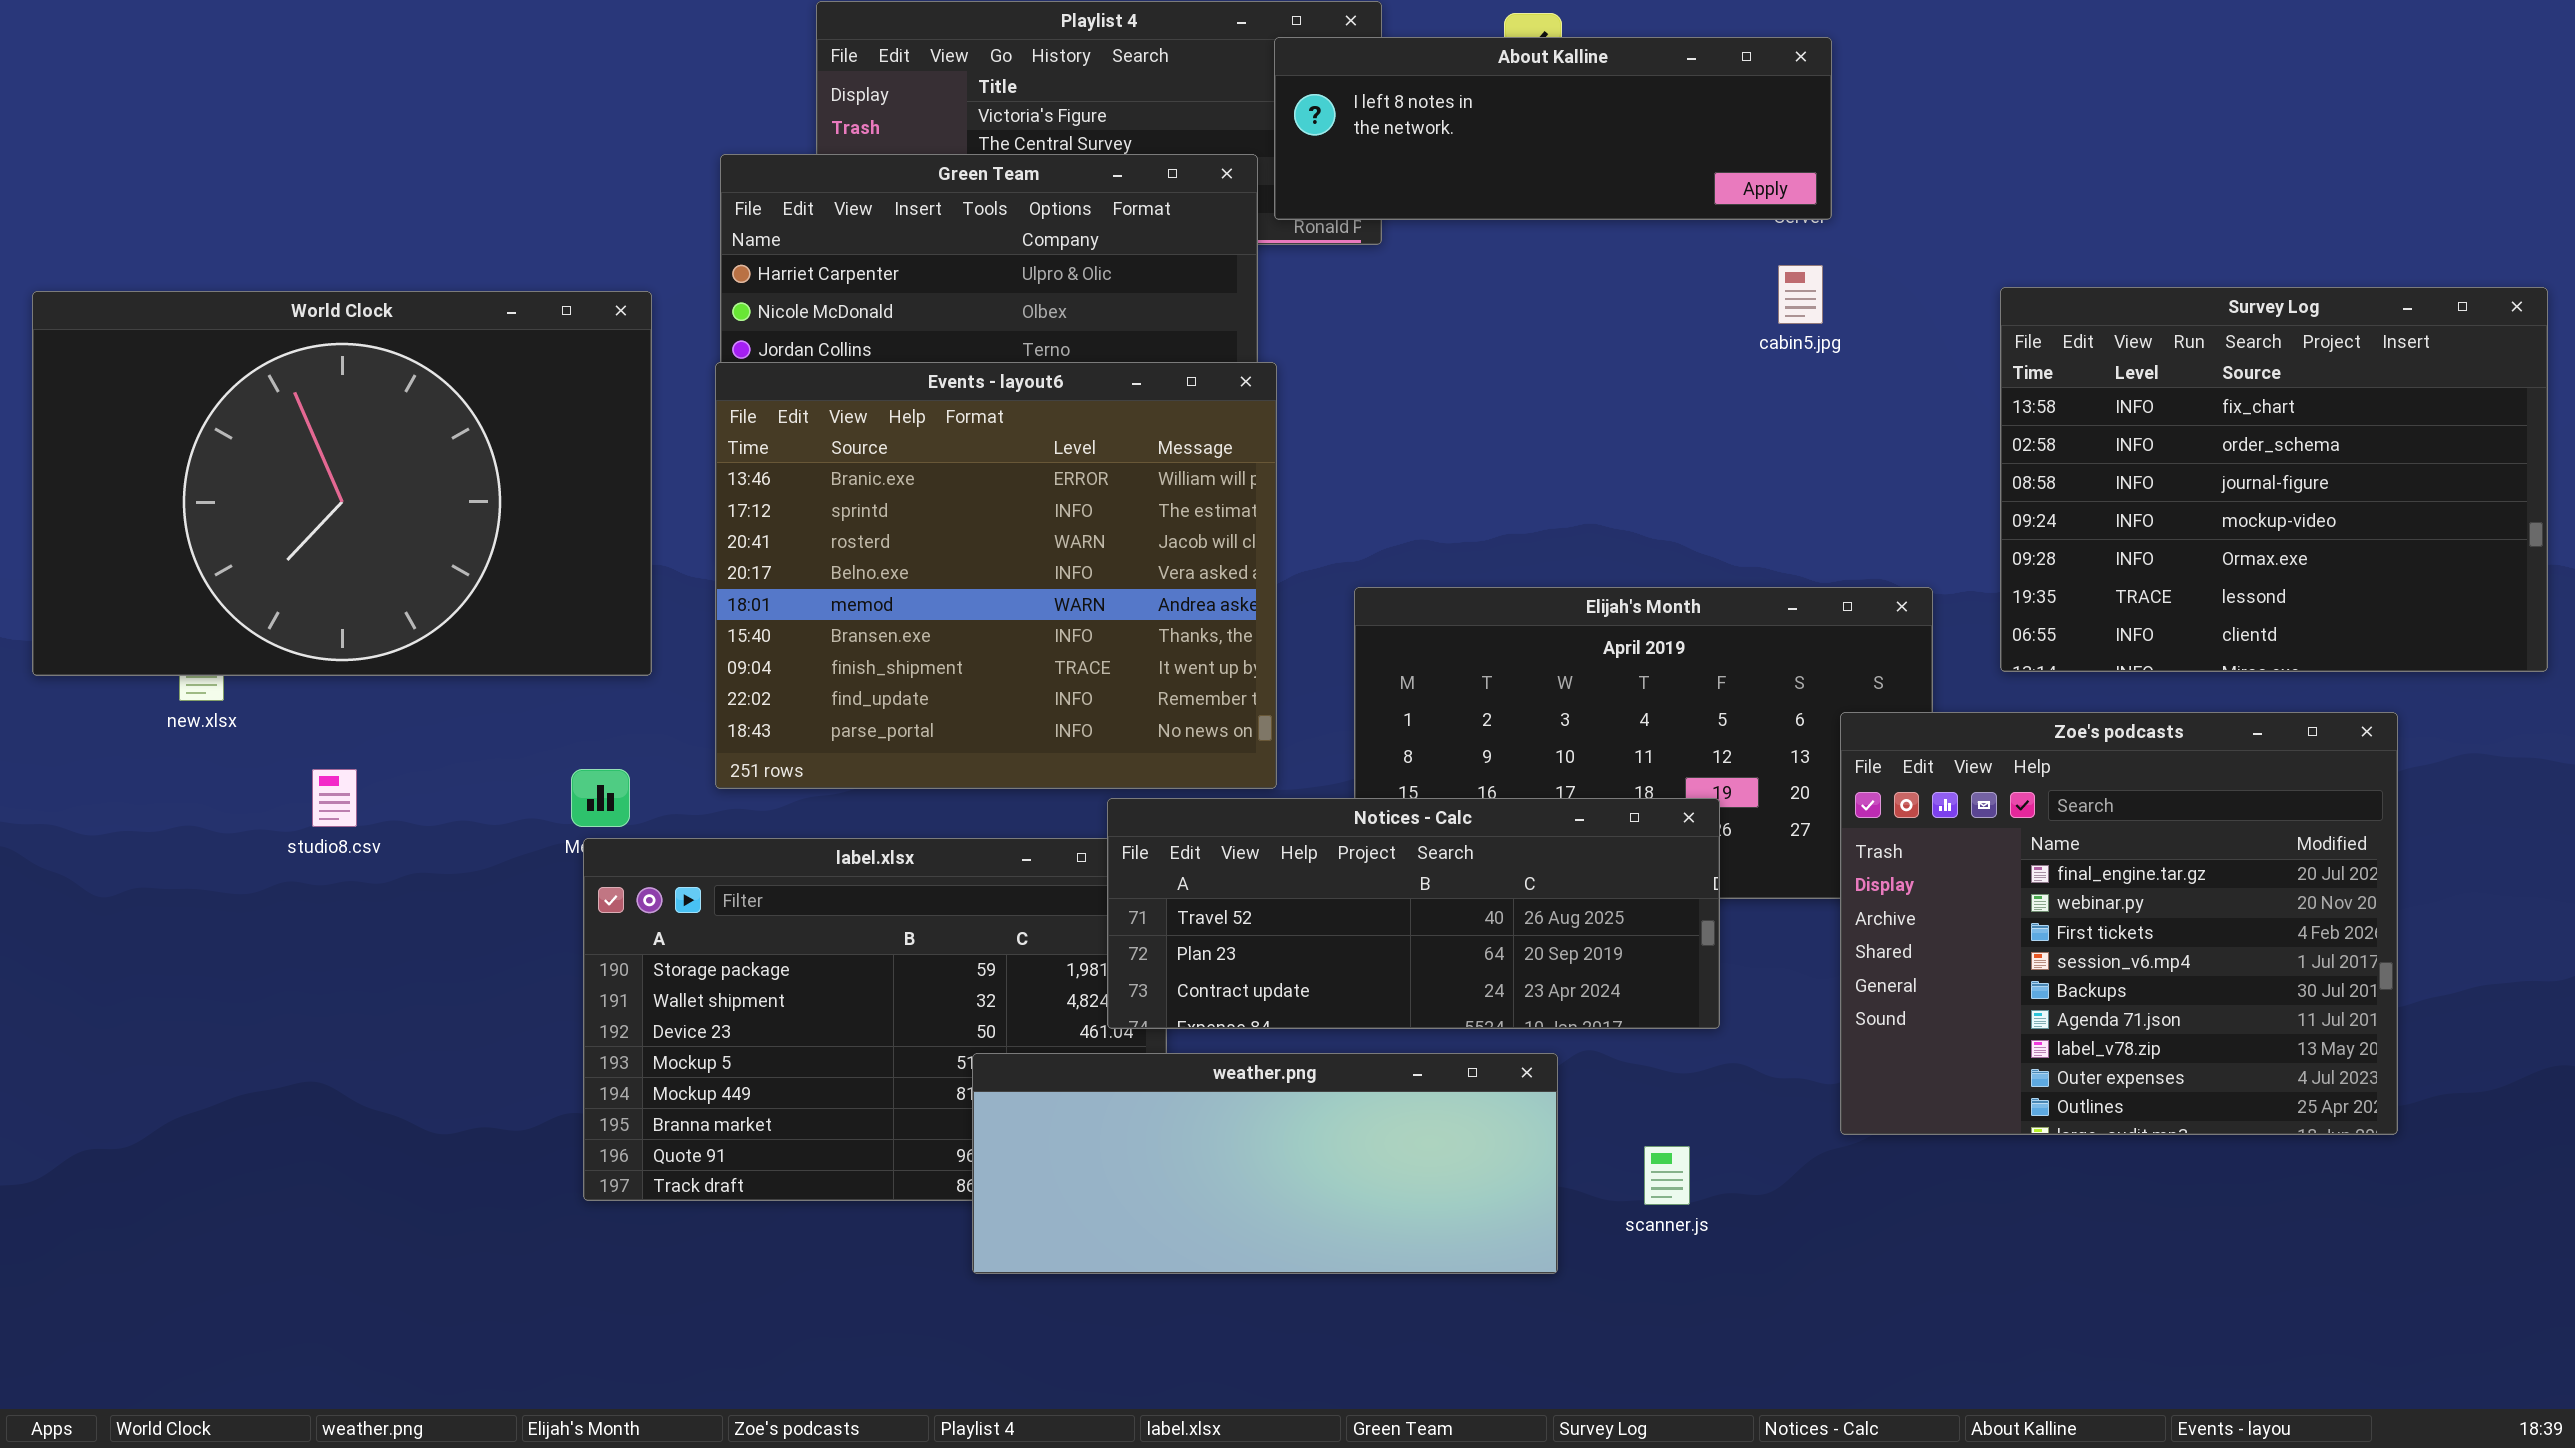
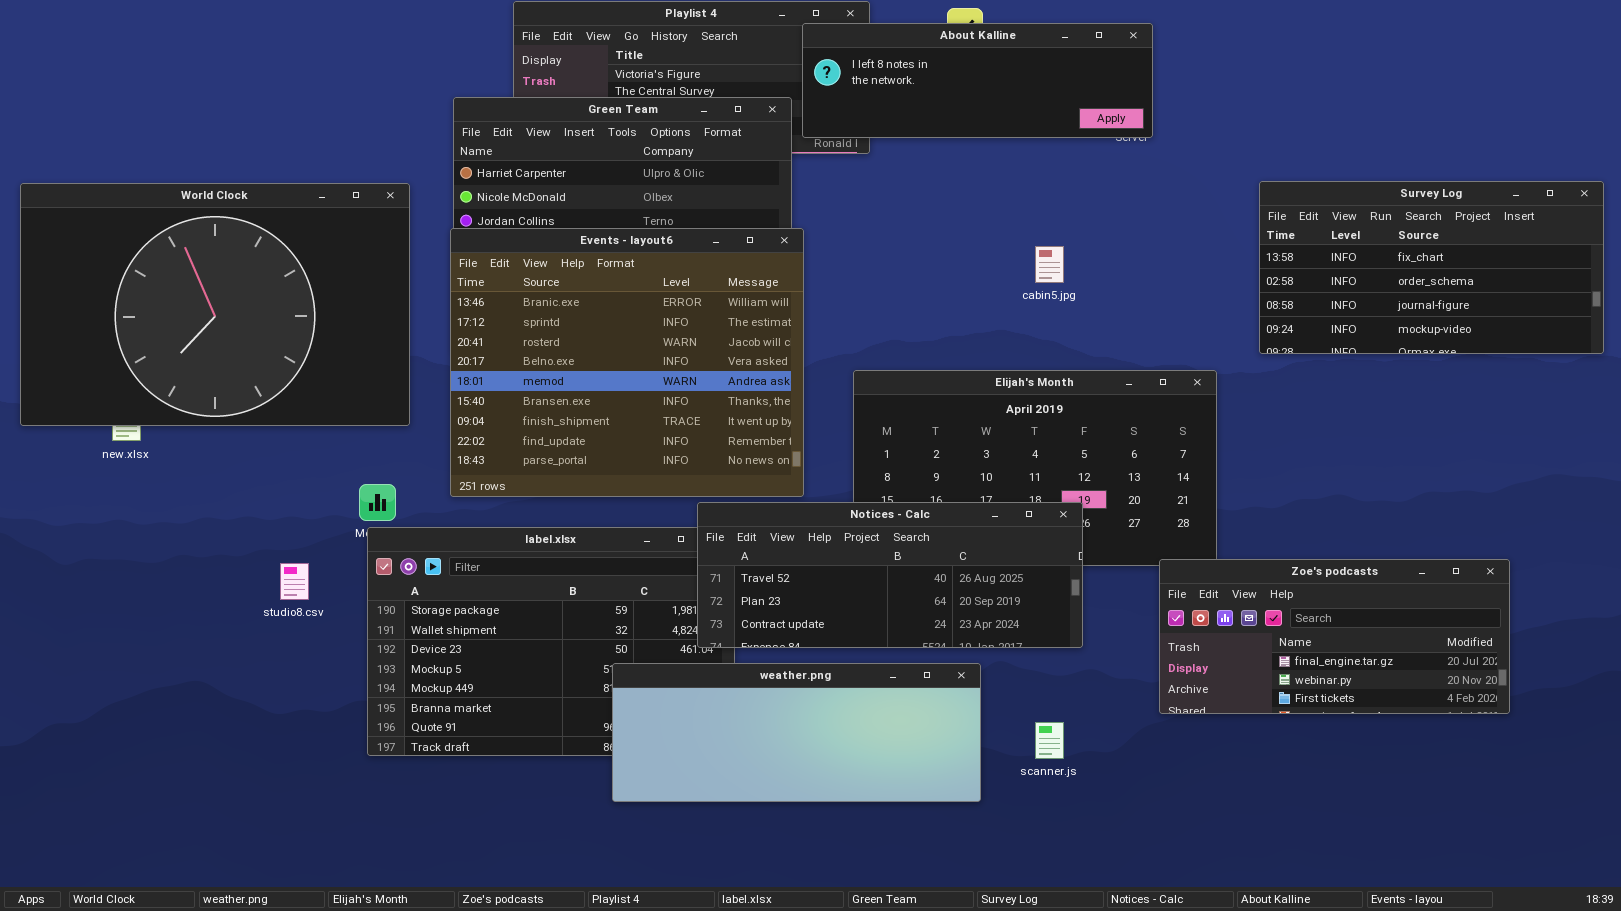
cabin5.jpg: [1778,265,1823,324] -> [1035,246,1064,283], moved
Survey Log: [2000,287,2548,672] -> [1259,181,1604,354], resized
Zoe's podcasts: [1840,712,2398,1135] -> [1159,559,1510,714], resized
studio8.csv: [312,769,357,827] -> [280,563,309,600], moved

